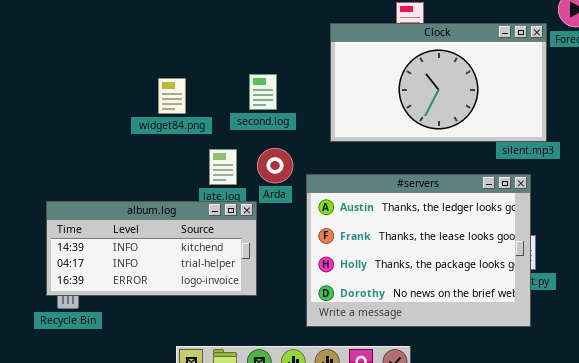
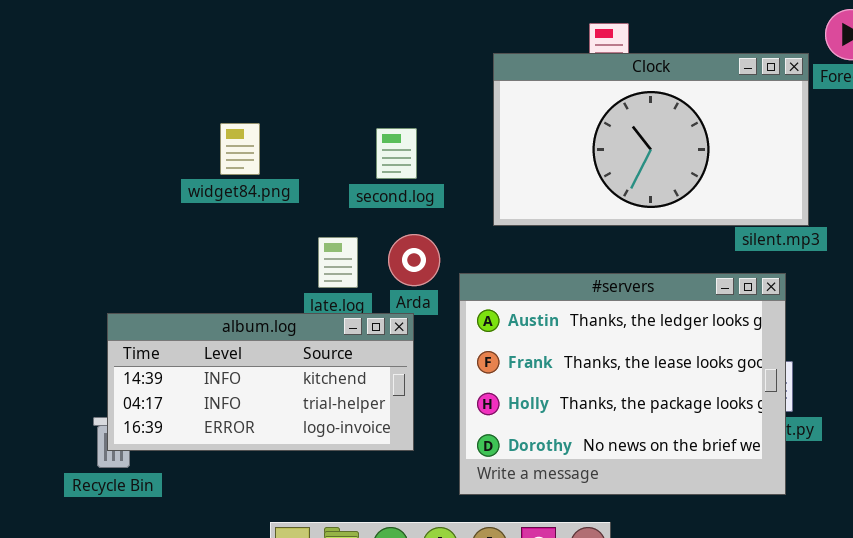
widget84.png: [158,78,186,114] -> [220,123,260,175], moved
album.log: [46,201,257,296] -> [107,313,414,451], moved

